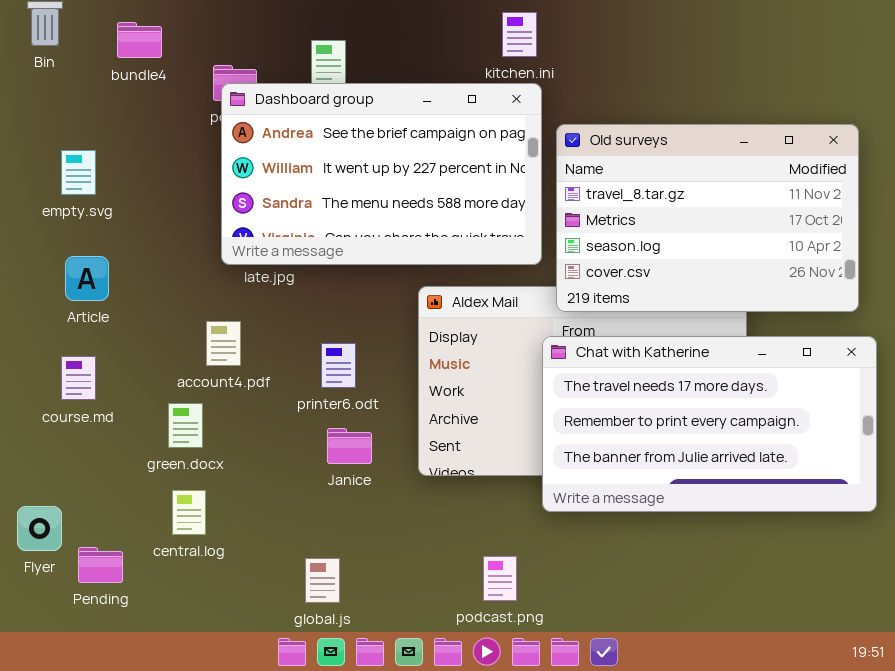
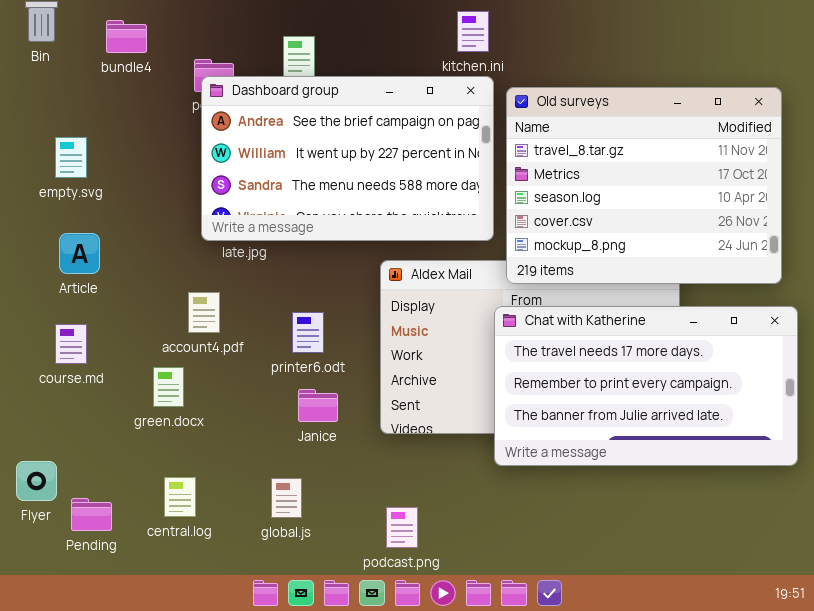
Old surveys: [556,124,859,312] -> [506,87,782,284], resized
central.log: [172,490,206,535] -> [164,477,196,517], moved
podcast.png: [483,556,517,601] -> [386,507,418,548], moved
global.js: [305,558,340,603] -> [271,478,302,518], moved

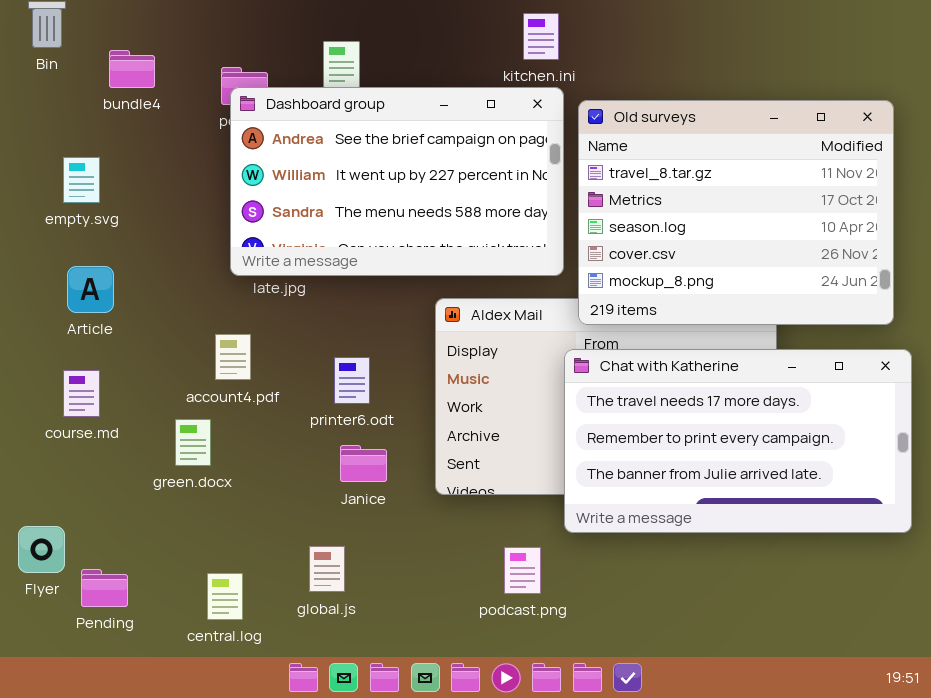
bundle4: [106,20,147,53] -> [109,50,155,88], moved
central.log: [164,477,196,517] -> [207,573,243,620], moved
podcast.png: [386,507,418,548] -> [504,547,541,594], moved

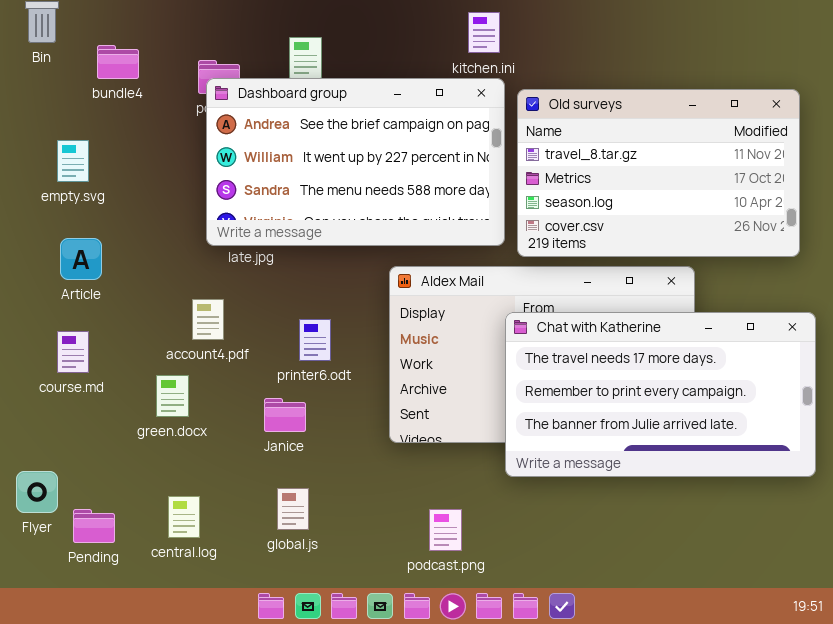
Old surveys: [578,100,894,325] -> [517,89,800,257], resized
Janice: [340,445,387,482] -> [264,398,306,432], moved
podcast.png: [504,547,541,594] -> [429,509,462,551], moved
central.log: [207,573,243,620] -> [168,496,200,538], moved

